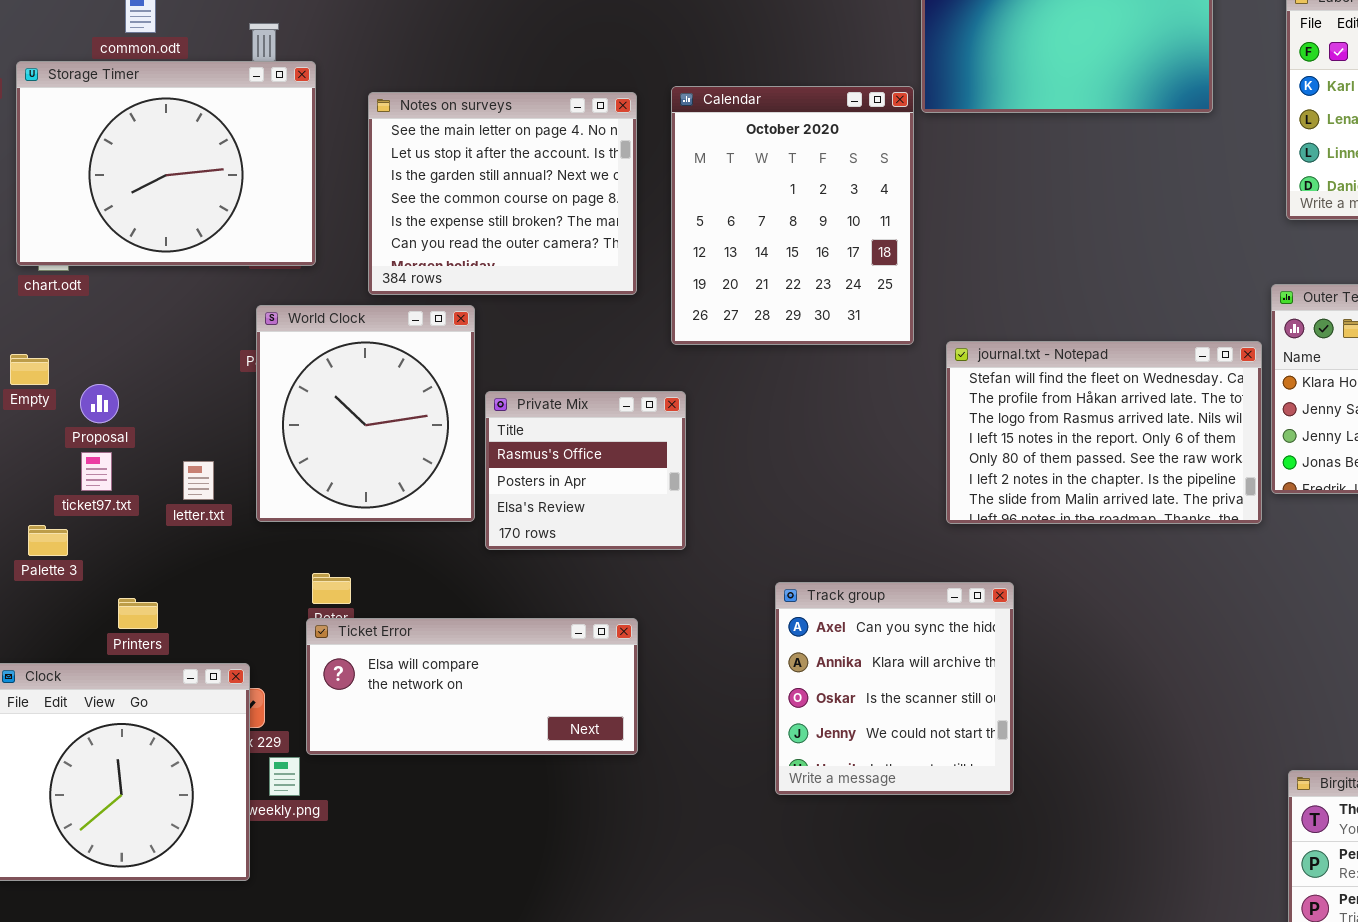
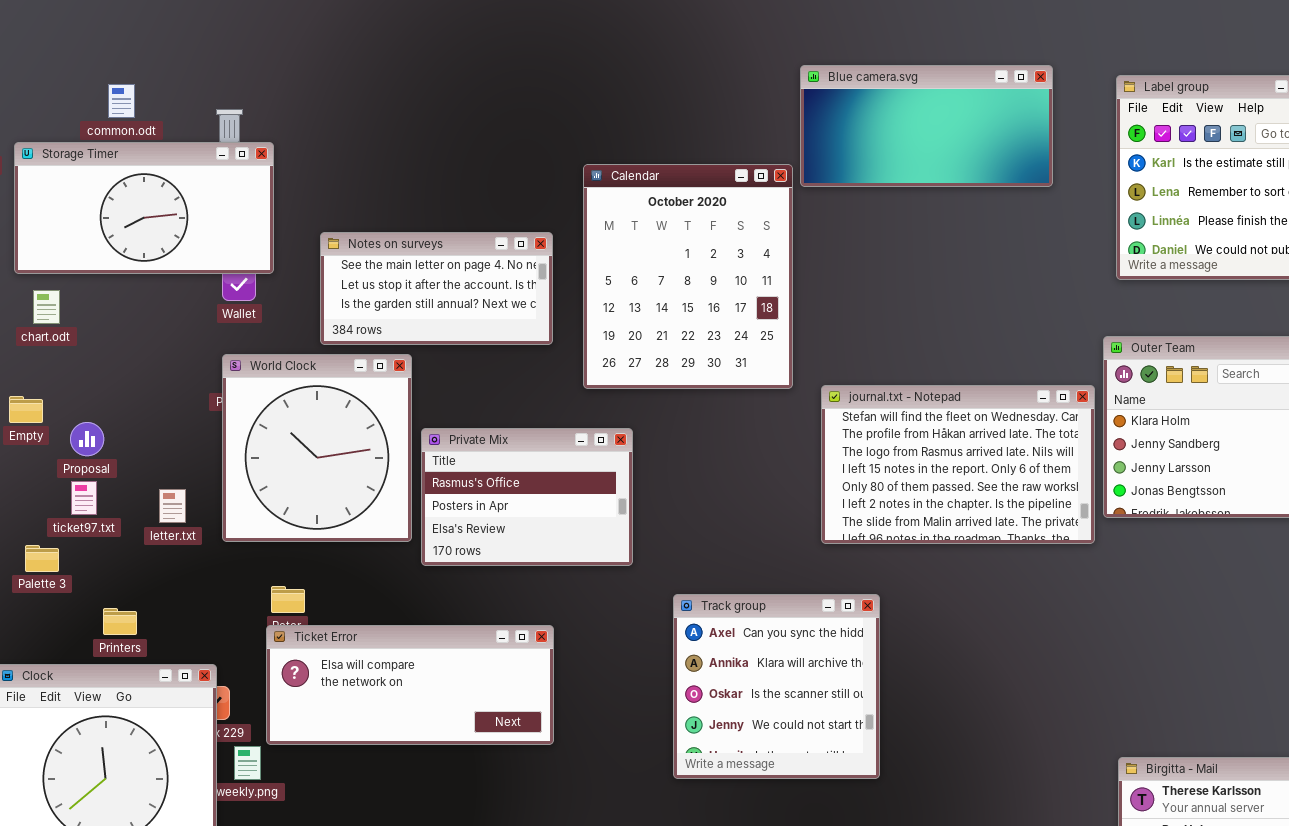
Storage Timer: [16,61,316,266] -> [14,142,274,274], resized
Notes on surveys: [368,92,637,295] -> [320,232,553,345], resized
Private Mix: [485,391,686,550] -> [421,428,633,566], resized

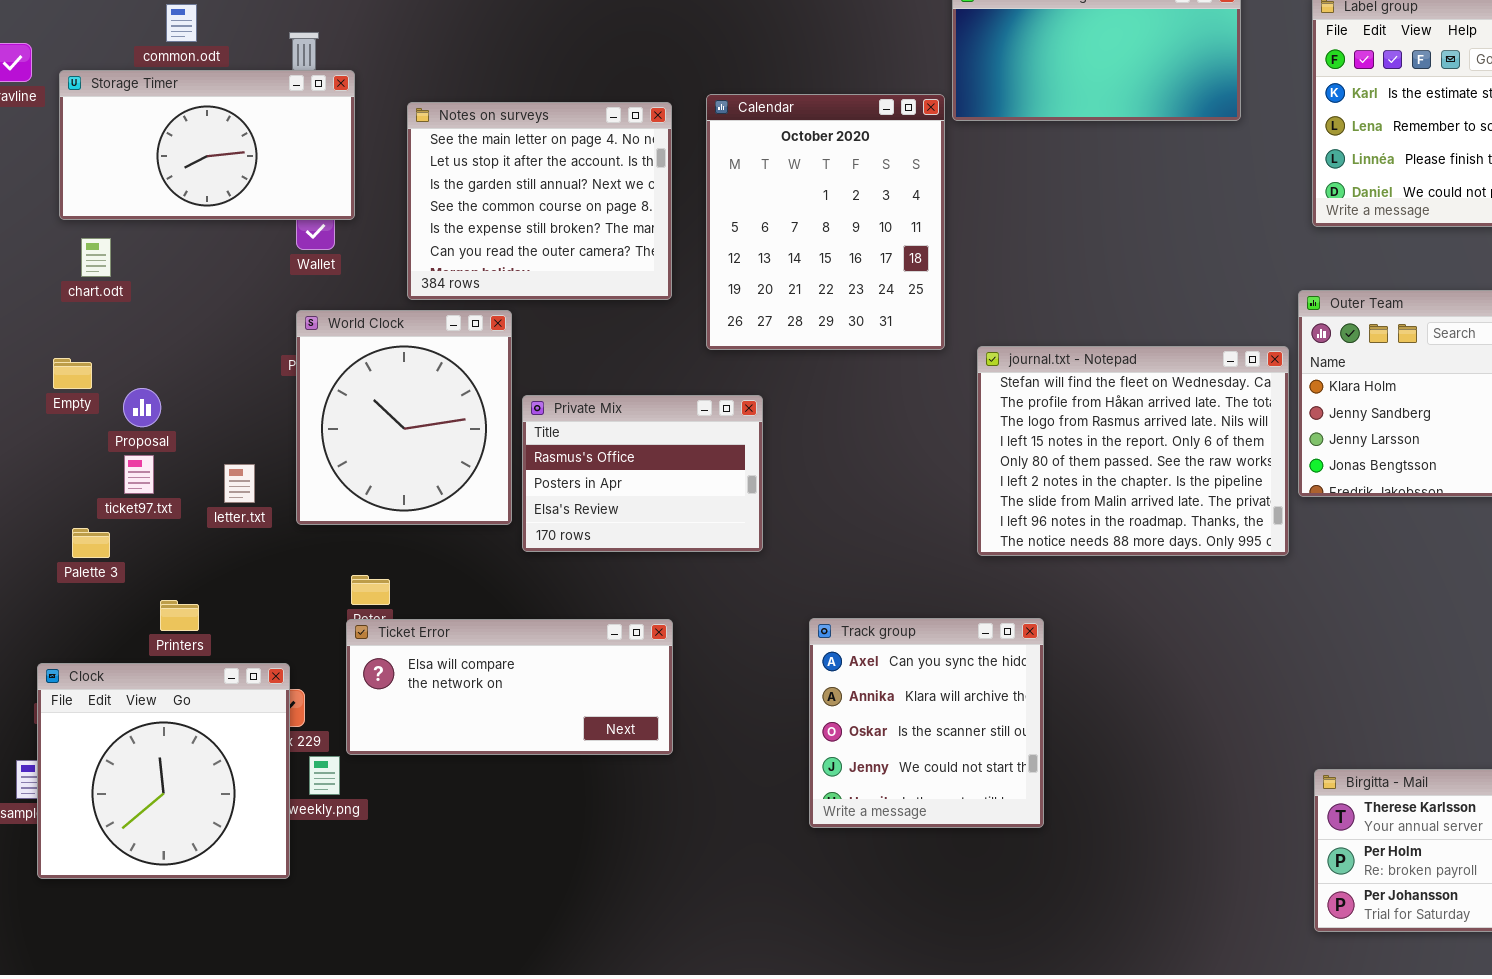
Notes on surveys: [320,232,553,345] -> [407,102,672,300], resized
journal.txt - Notepad: [821,385,1095,544] -> [977,346,1289,556], resized
Track group: [673,594,880,779] -> [809,618,1044,828], moved

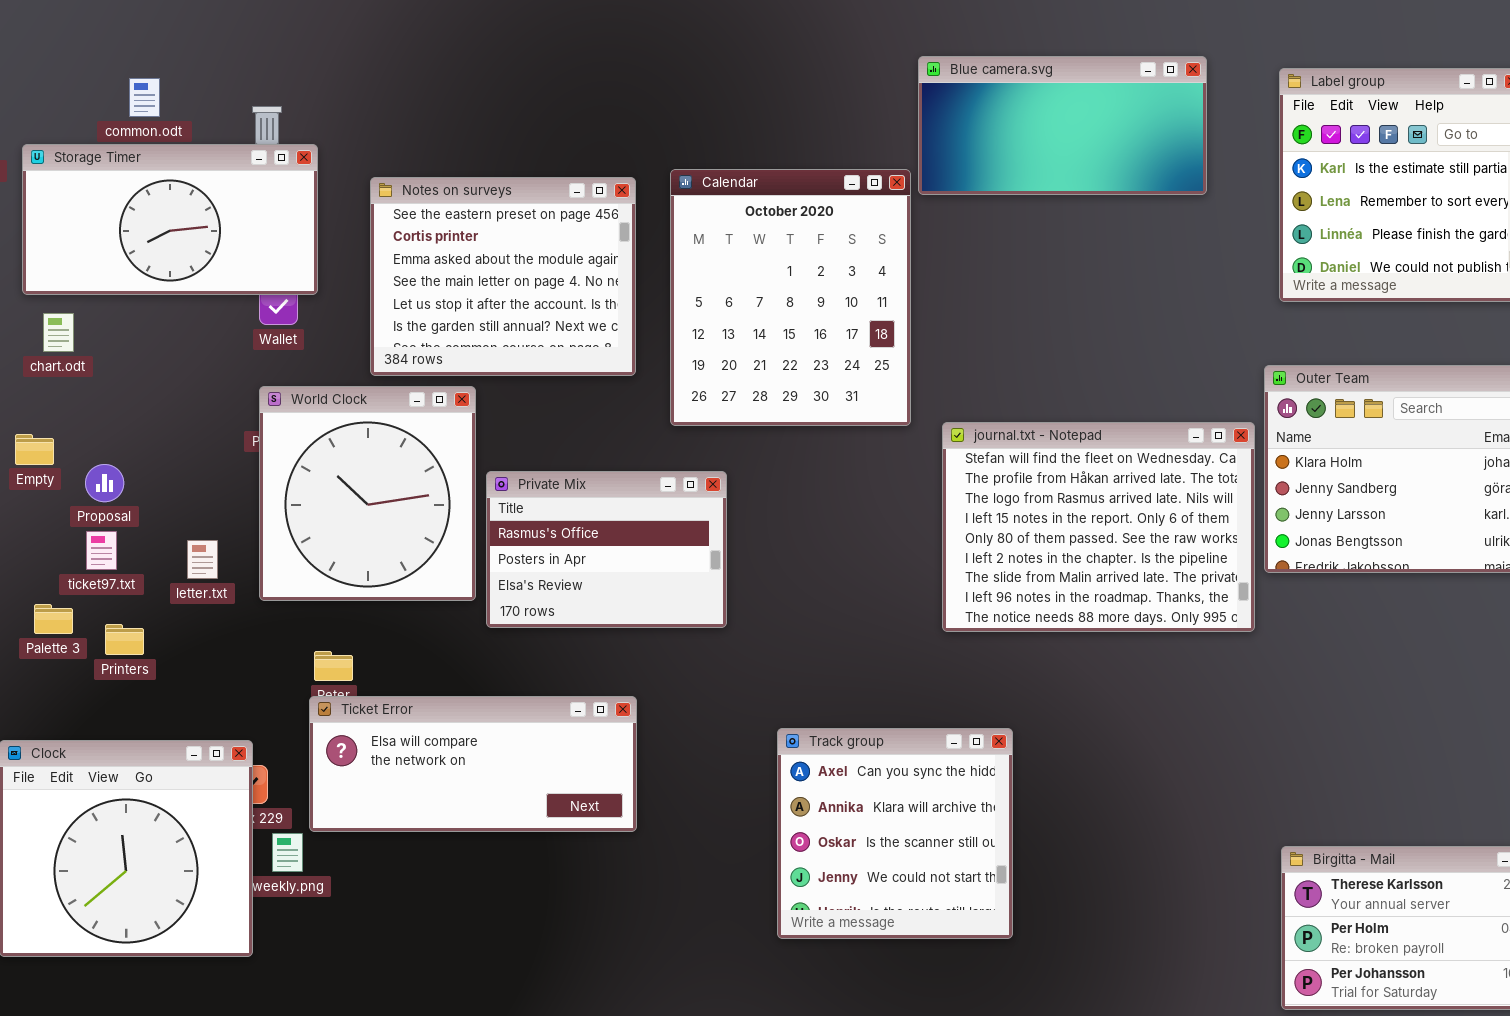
Notes on surveys: [407,102,672,300] -> [370,177,636,376], scrolled up 3 rows
Printers: [160,600,199,631] -> [105,624,144,655], moved
Track group: [809,618,1044,828] -> [777,728,1013,939], moved

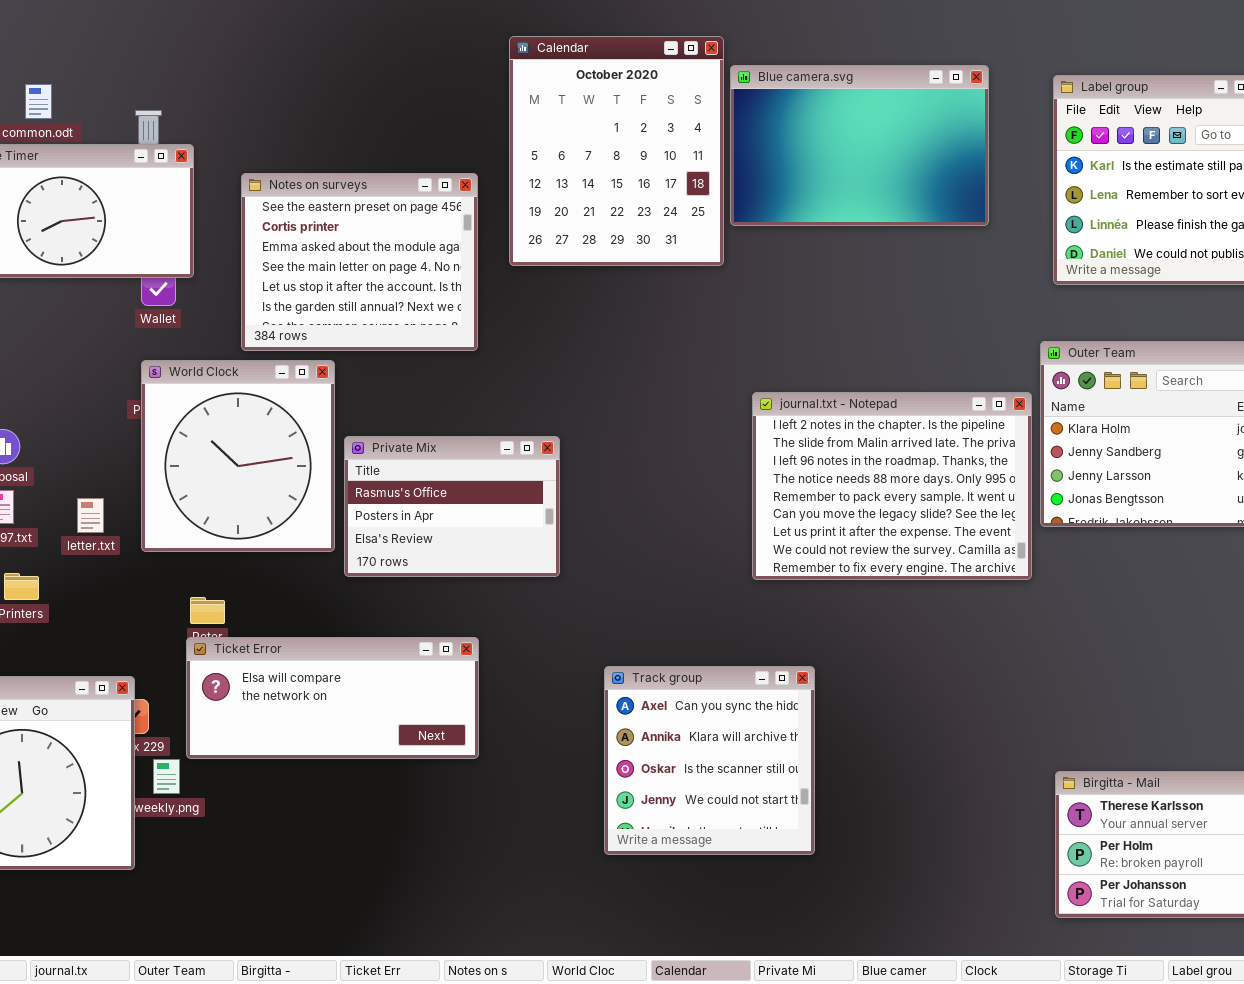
Blue camera.svg: [918,56,1207,195] -> [730,65,989,226], resized
Calendar: [670,169,911,426] -> [509,36,724,266], moved
journal.txt - Notepad: [942,422,1255,632] -> [752,392,1032,580], scrolled down 5 rows

